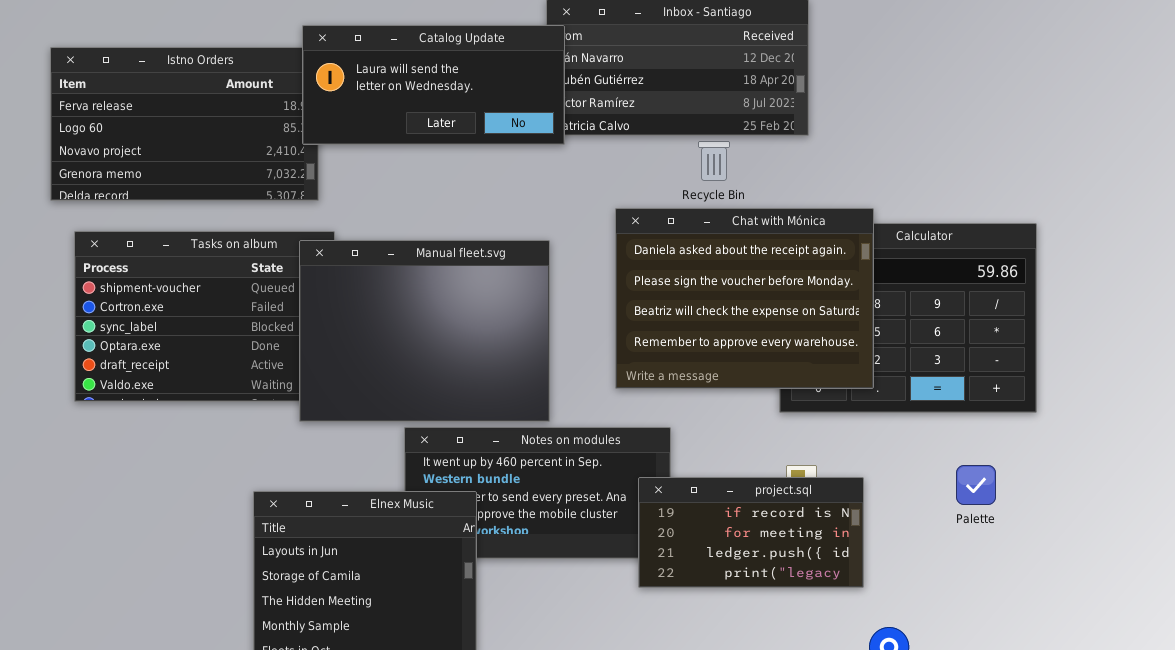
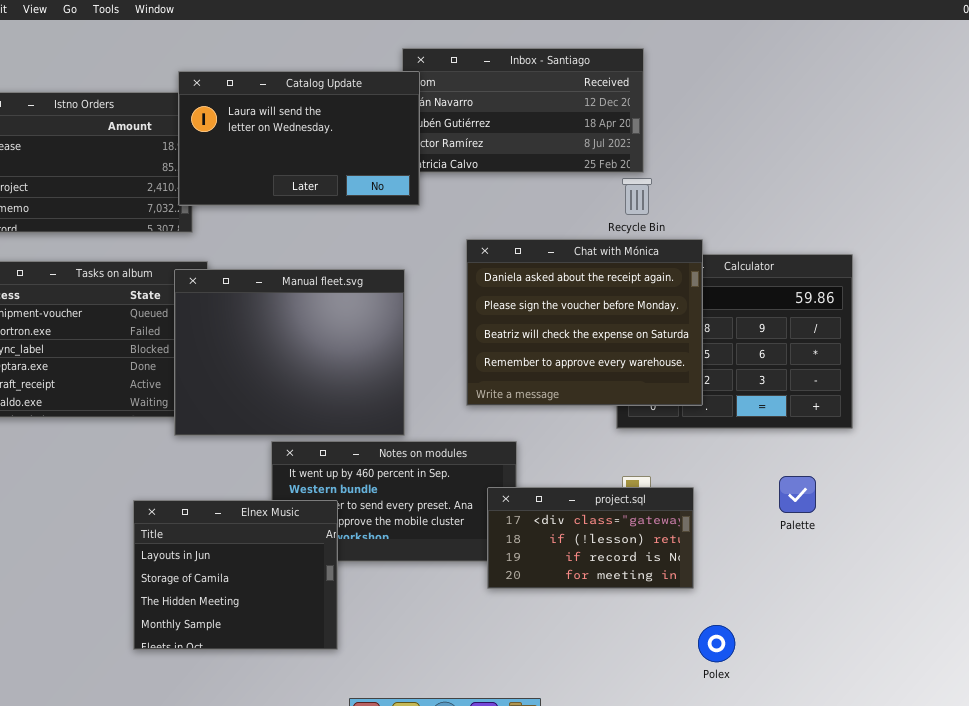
Catalog Update: [302,25,565,145] -> [178,71,420,206], resized
Recycle Bin: [698,141,730,181] -> [622,178,652,215], moved
project.sql: [638,477,864,588] -> [487,487,694,589], scrolled up 2 rows

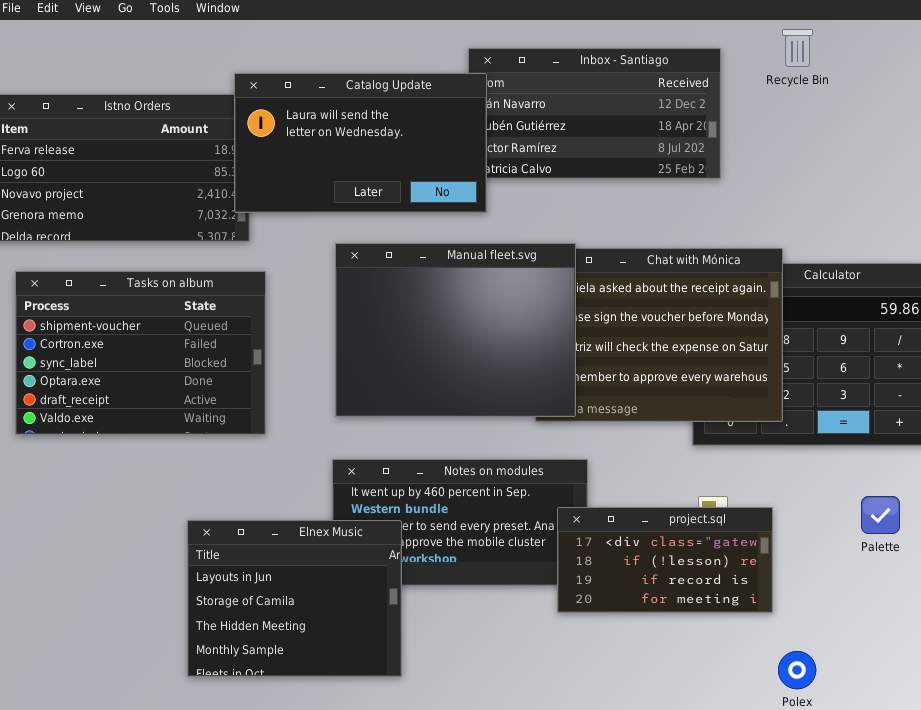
Recycle Bin: [622,178,652,215] -> [782,29,813,67], moved
Manual fleet.svg: [174,269,405,436] -> [335,243,576,417], moved

